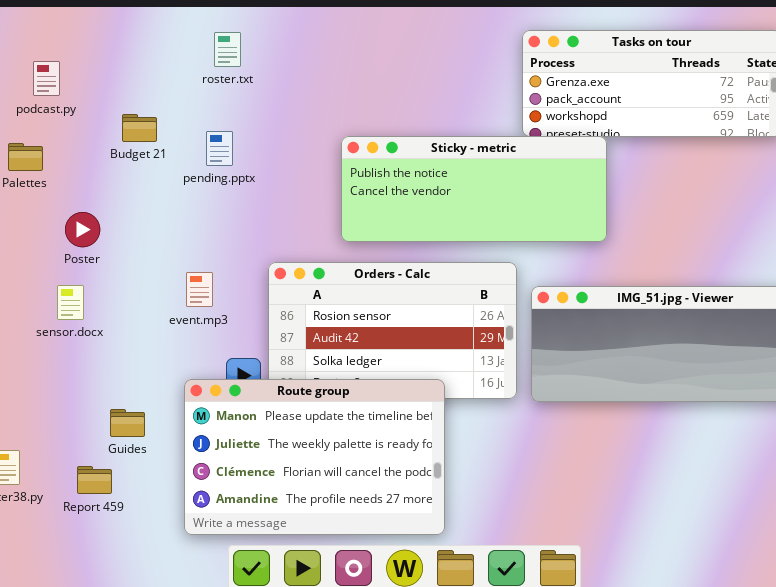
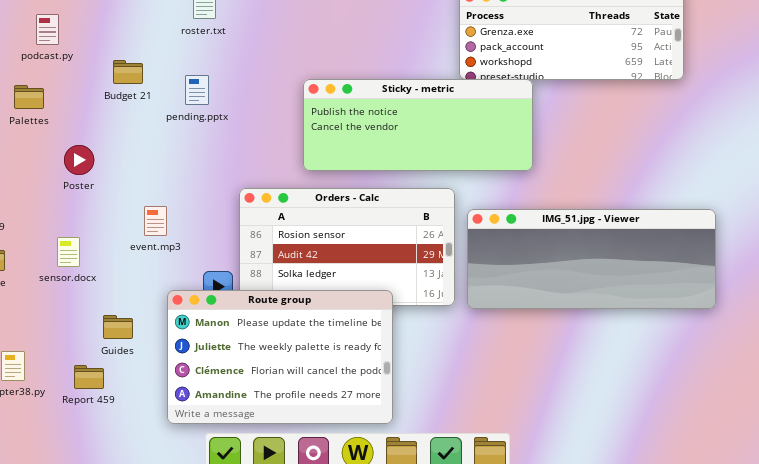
event.mp3: [186,272,213,307] -> [144,206,167,236], moved
sensor.docx: [57,285,84,320] -> [57,237,80,267], moved

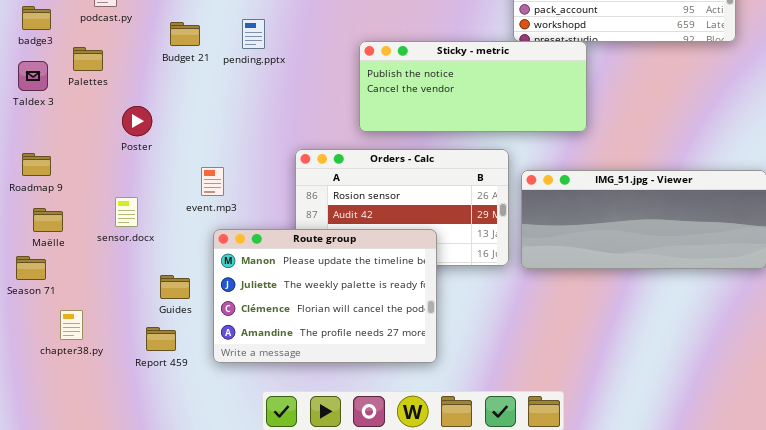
pending.pptx: [185,75,209,105] -> [242,19,265,49], moved
Route group: [167,290,393,424] -> [213,229,437,363], moved
Report 459: [74,365,104,389] -> [146,327,176,351], moved

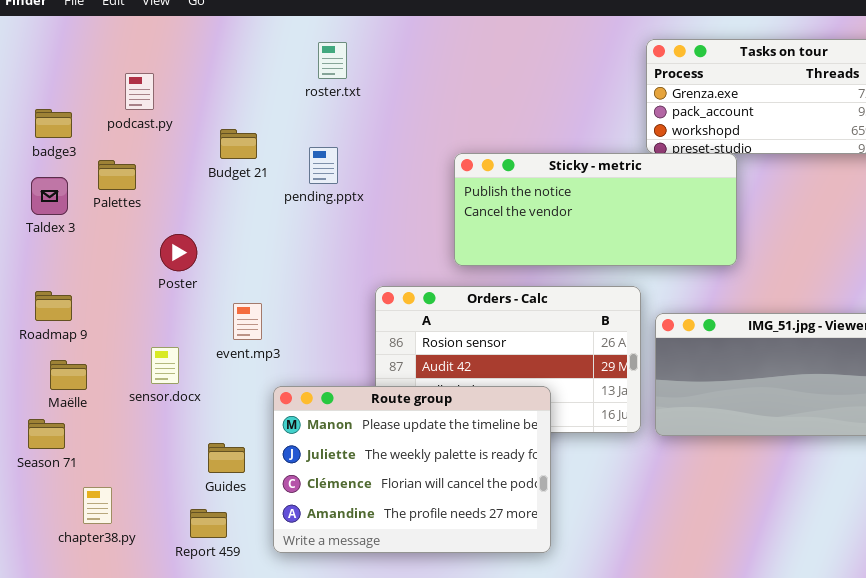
pending.pptx: [242,19,265,49] -> [309,147,338,184], moved
event.mp3: [201,167,224,196] -> [233,303,262,340], moved

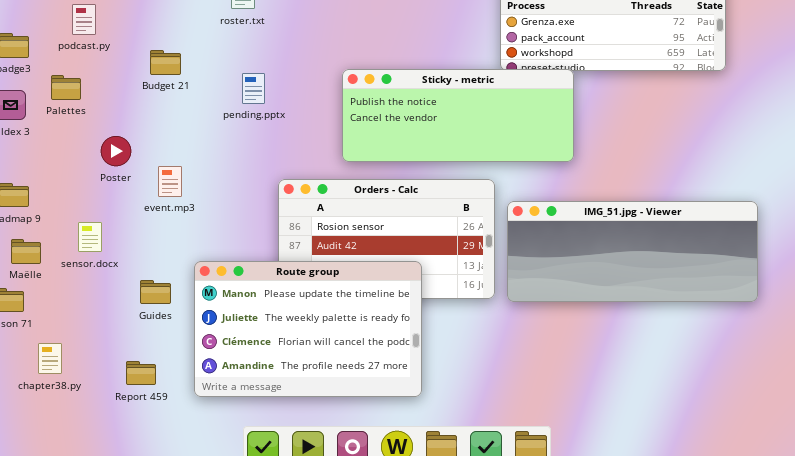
pending.pptx: [309,147,338,184] -> [242,73,265,104], moved
event.mp3: [233,303,262,340] -> [158,166,182,197], moved
sensor.docx: [151,347,179,384] -> [78,222,102,252], moved
Guides: [208,443,245,473] -> [140,280,171,304], moved

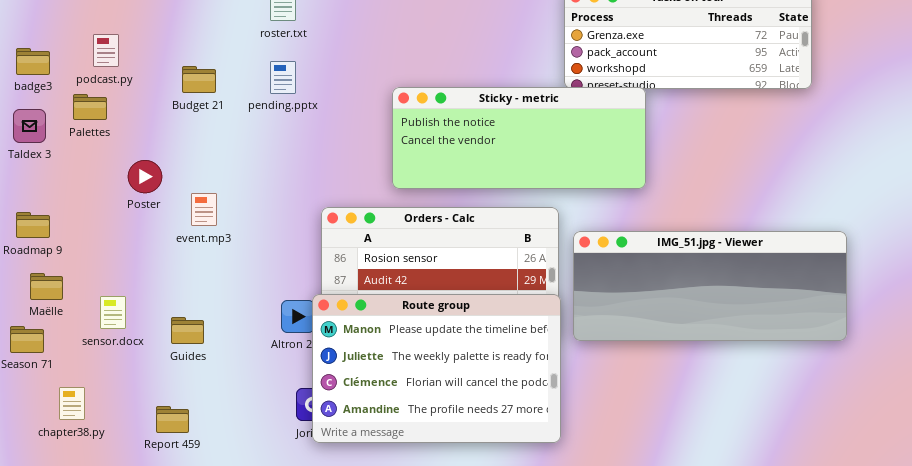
podcast.py: [72,4,96,35] -> [93,34,119,67], moved
pending.pptx: [242,73,265,104] -> [270,61,296,94], moved
sensor.docx: [78,222,102,252] -> [100,296,126,329], moved
Route group: [194,261,422,397] -> [312,294,561,443], moved

